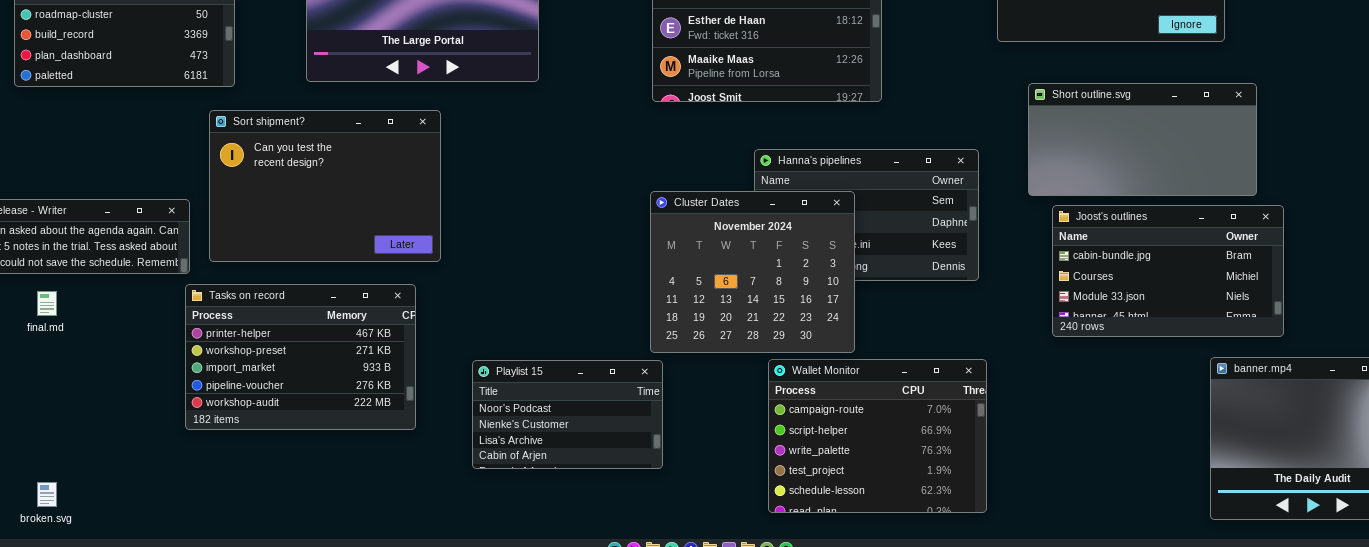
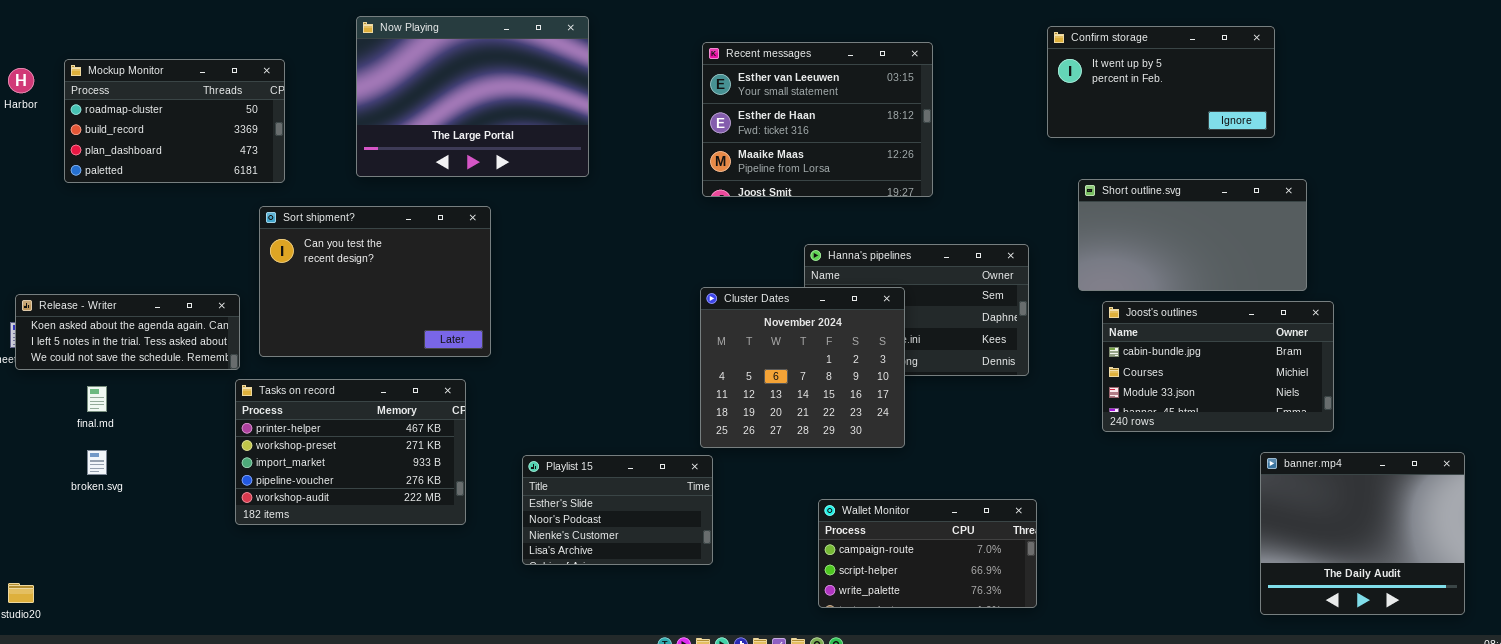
Wallet Monitor: [768,359,987,513] -> [818,499,1037,608], resized
Playlist 15: [472,360,663,469] -> [522,455,713,565], scrolled up 1 row
broken.svg: [37,482,57,507] -> [87,450,107,475], moved

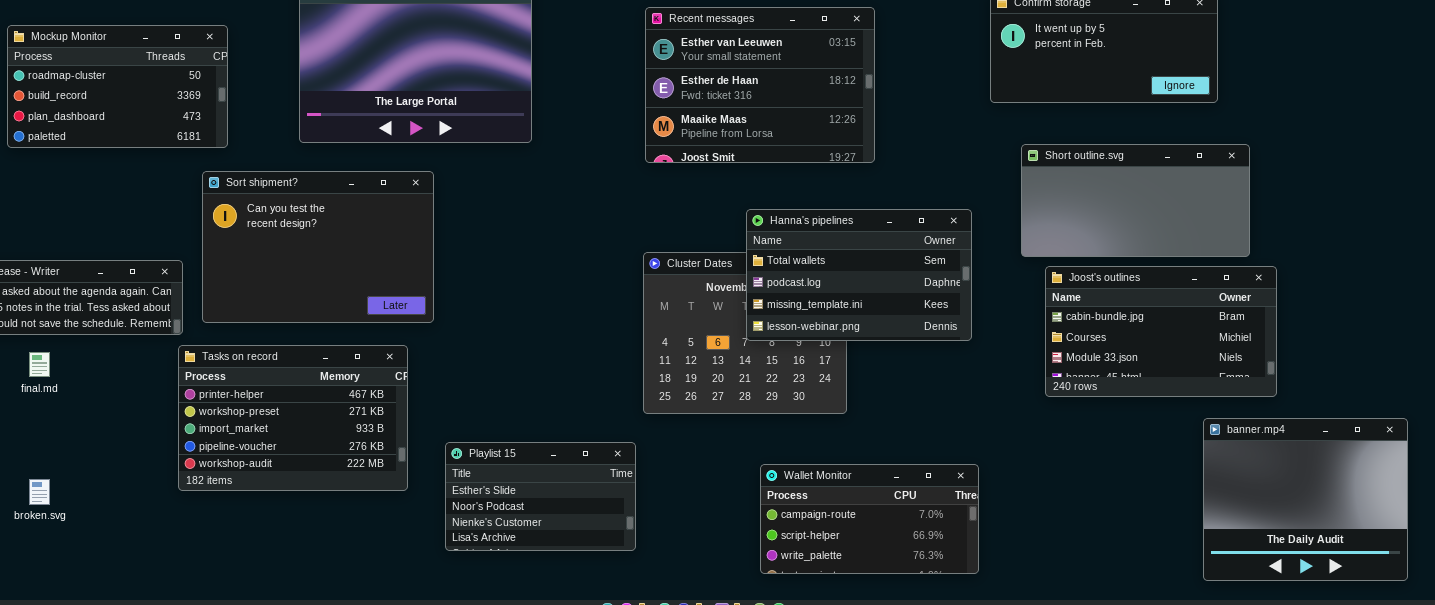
Hanna's pipelines: [804,244,1029,376] -> [746,209,972,341], raised
broken.svg: [87,450,107,475] -> [29,479,50,505], moved
Playlist 15: [522,455,713,565] -> [445,442,636,551], moved

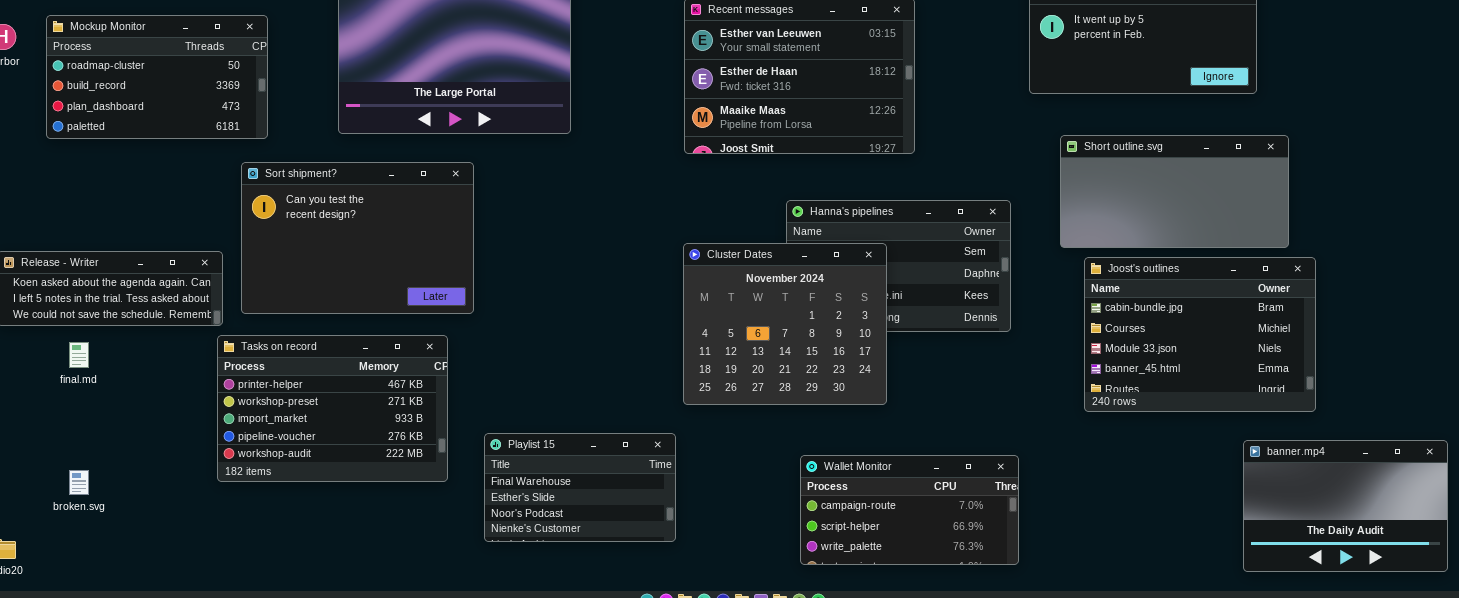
Cluster Dates: [643,252,847,414] -> [683,243,887,405], raised
Joost's outlines: [1045,266,1277,397] -> [1084,257,1316,412], resized
banner.mp4: [1203,418,1408,581] -> [1243,440,1448,572], resized
Playlist 15: [445,442,636,551] -> [484,433,676,542], scrolled up 1 row

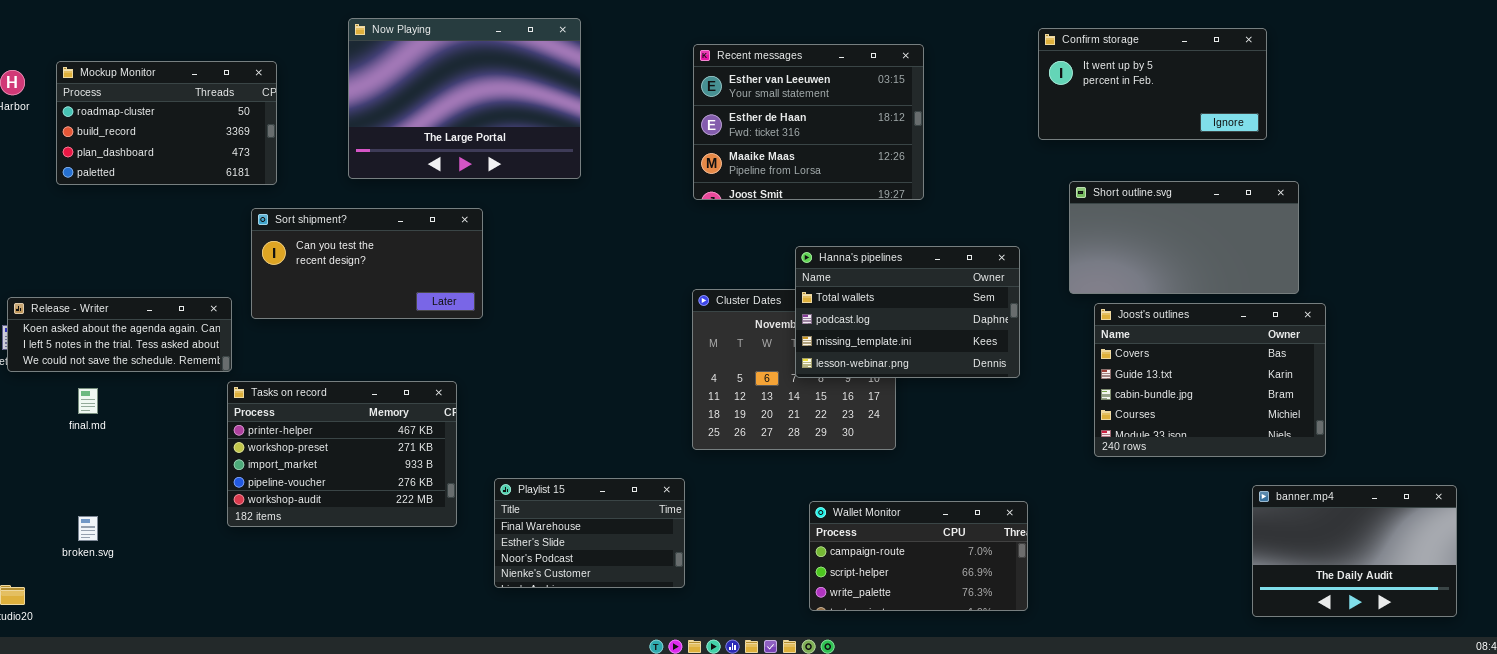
Sort shipment?: [241,162,474,314] -> [251,208,483,319], resized
Hanna's pipelines: [786,200,1011,332] -> [795,246,1020,378], raised
Joost's outlines: [1084,257,1316,412] -> [1094,303,1326,457], scrolled up 2 rows

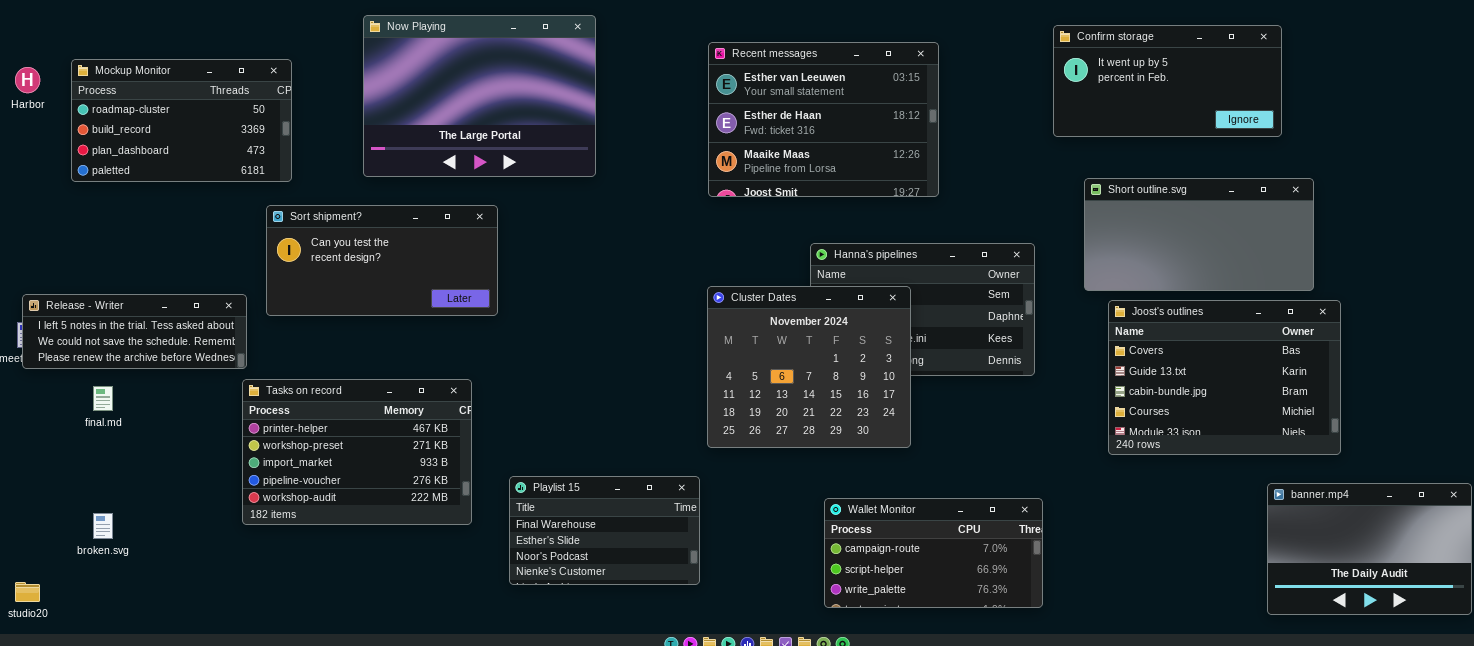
Cluster Dates: [692,289,896,450] -> [707,286,911,448], raised
Release - Writer: [7,297,232,372] -> [22,294,247,369], scrolled down 1 row

